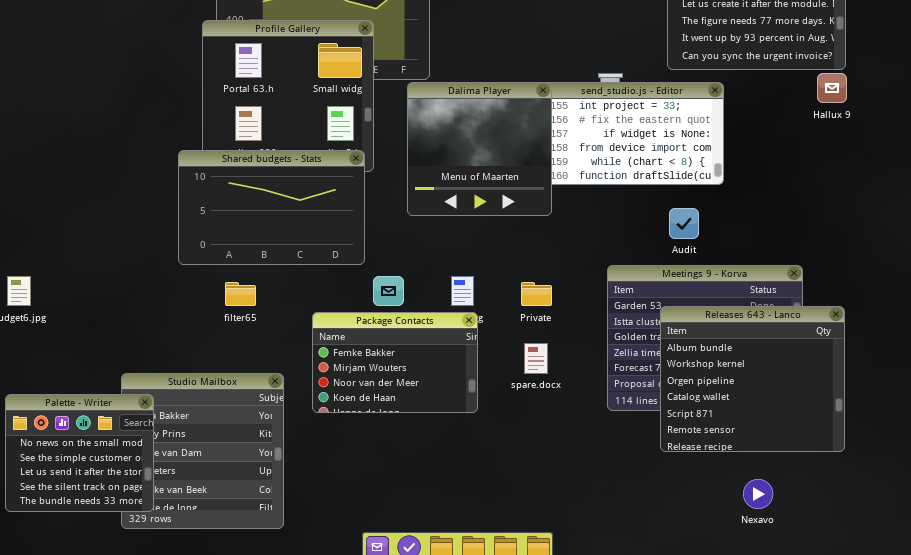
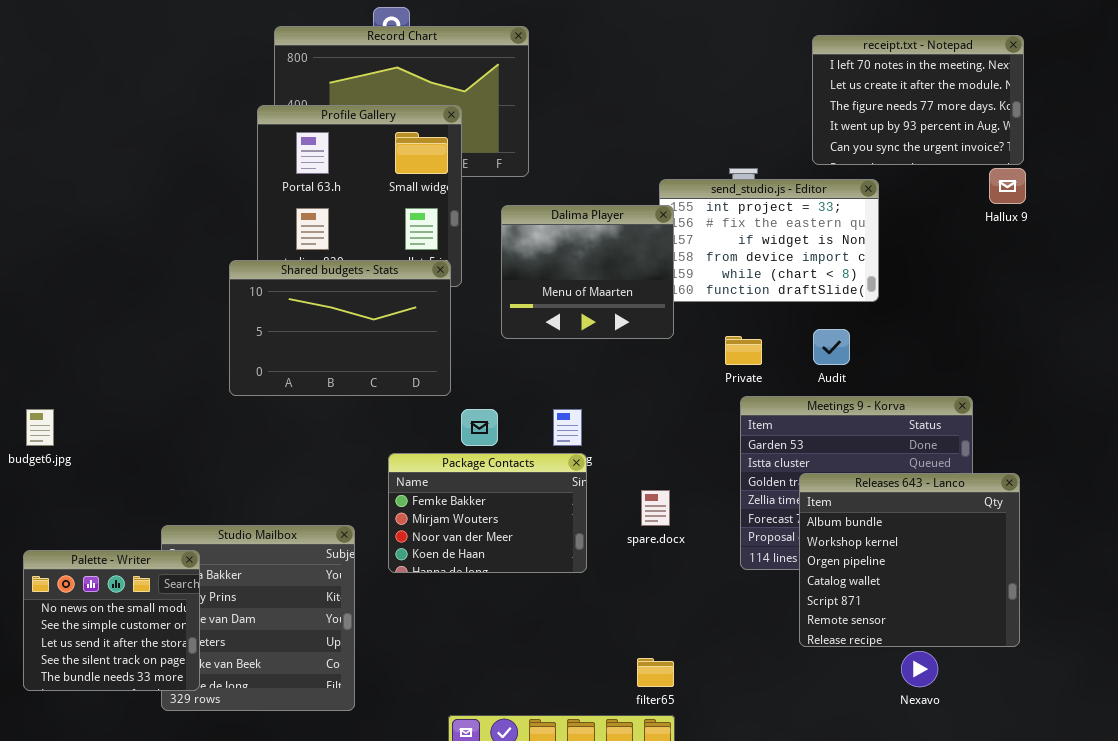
Dalima Player: [407,82,552,216] -> [501,205,674,339], resized
filter65: [225,282,256,306] -> [637,658,674,687], moved
Private: [521,282,552,306] -> [725,336,762,365], moved
Releases 643 - Lanco: [660,306,845,452] -> [799,473,1020,647], moved

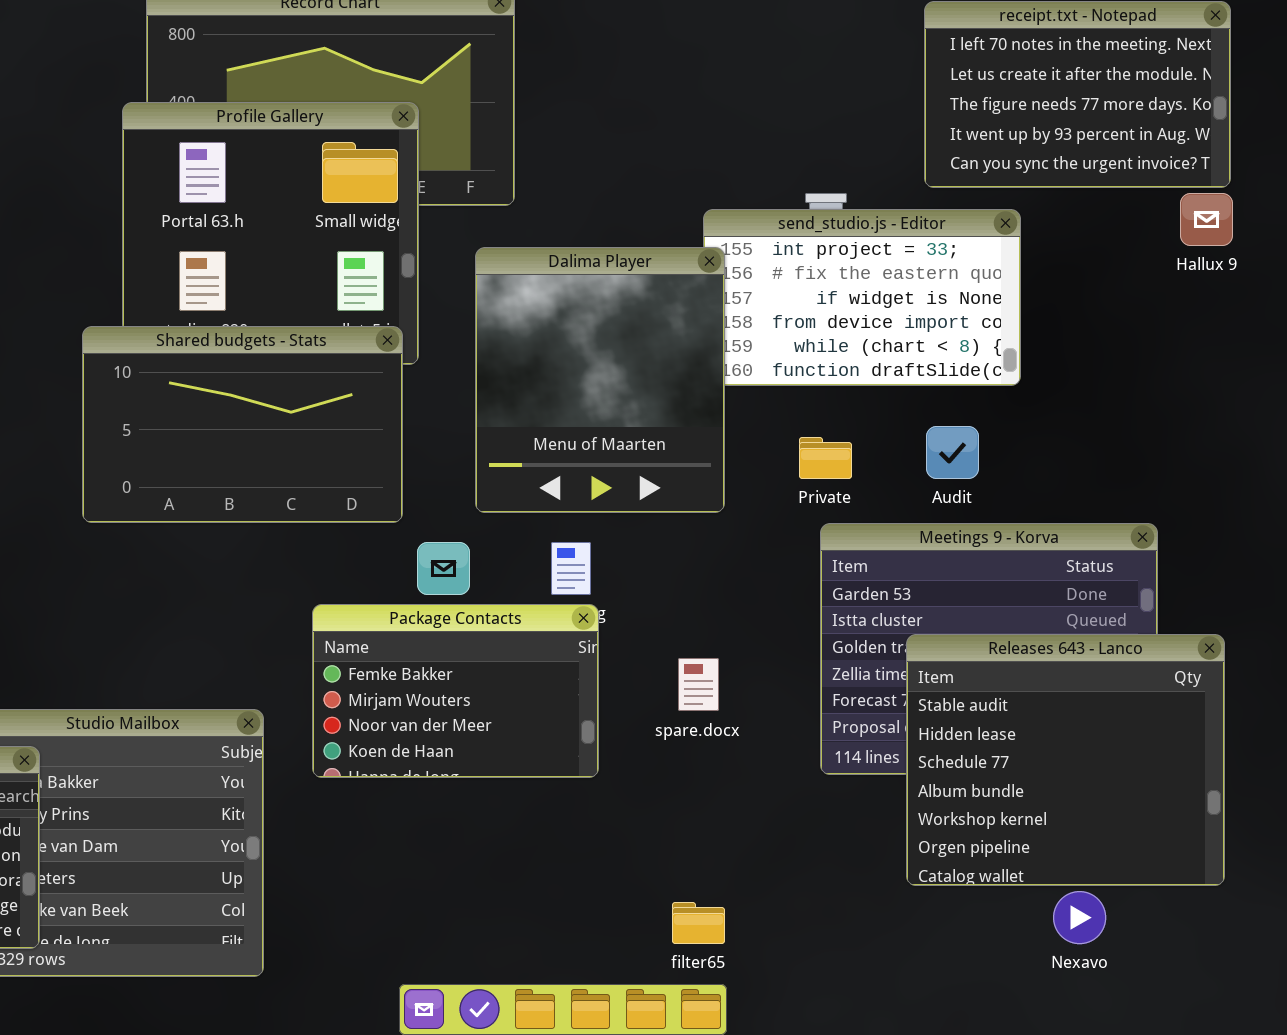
Dalima Player: [501,205,674,339] -> [475,247,725,513], resized
Releases 643 - Lanco: [799,473,1020,647] -> [906,634,1225,886], scrolled up 3 rows

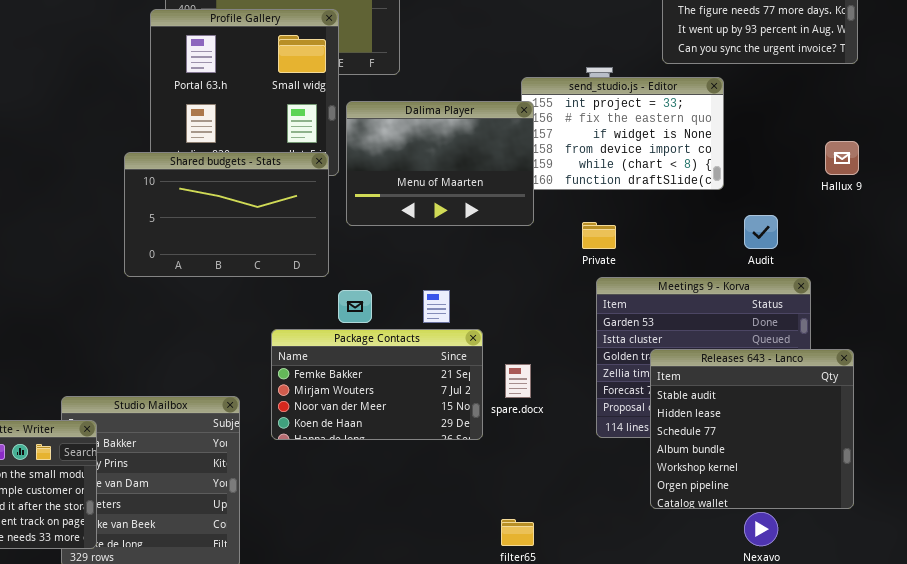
Hallux 9: [1180,193,1233,246] -> [825,141,859,175], moved
Dalima Player: [475,247,725,513] -> [346,101,534,226], resized
Audit: [926,426,979,479] -> [744,215,778,249], moved
Package Contacts: [312,604,599,778] -> [271,329,483,440], resized

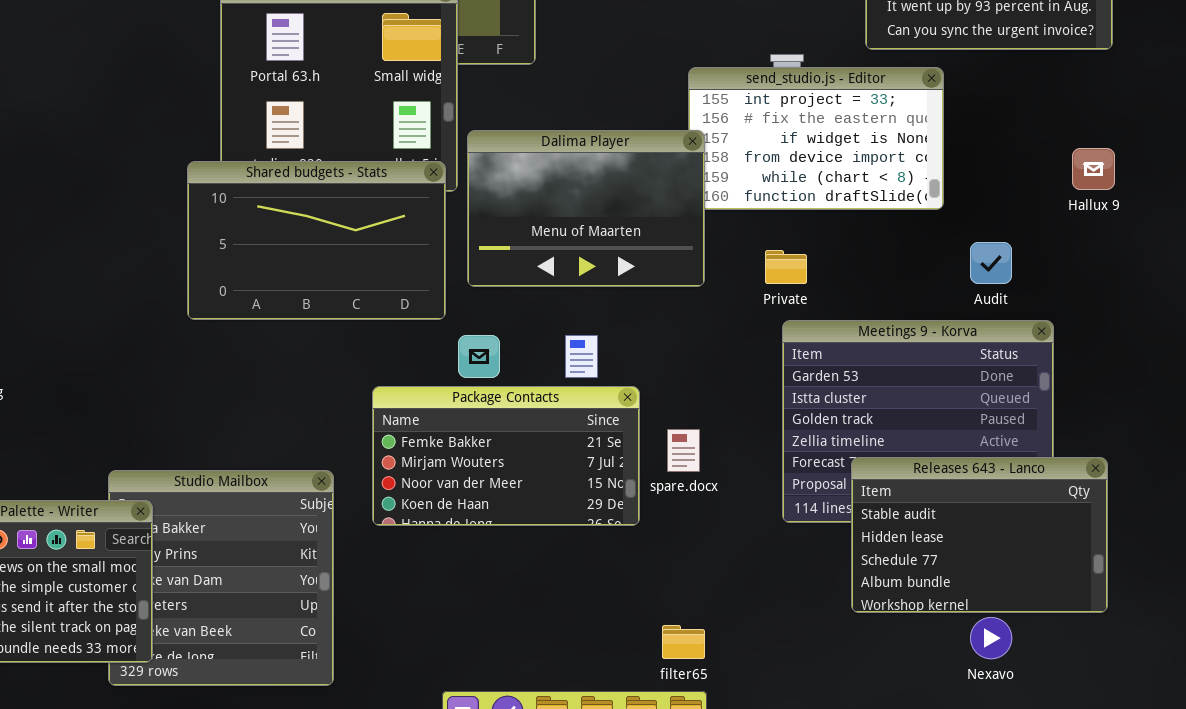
Dalima Player: [346,101,534,226] -> [467,130,705,287], moved
Releases 643 - Lanco: [650,349,854,509] -> [851,457,1108,613], resized

